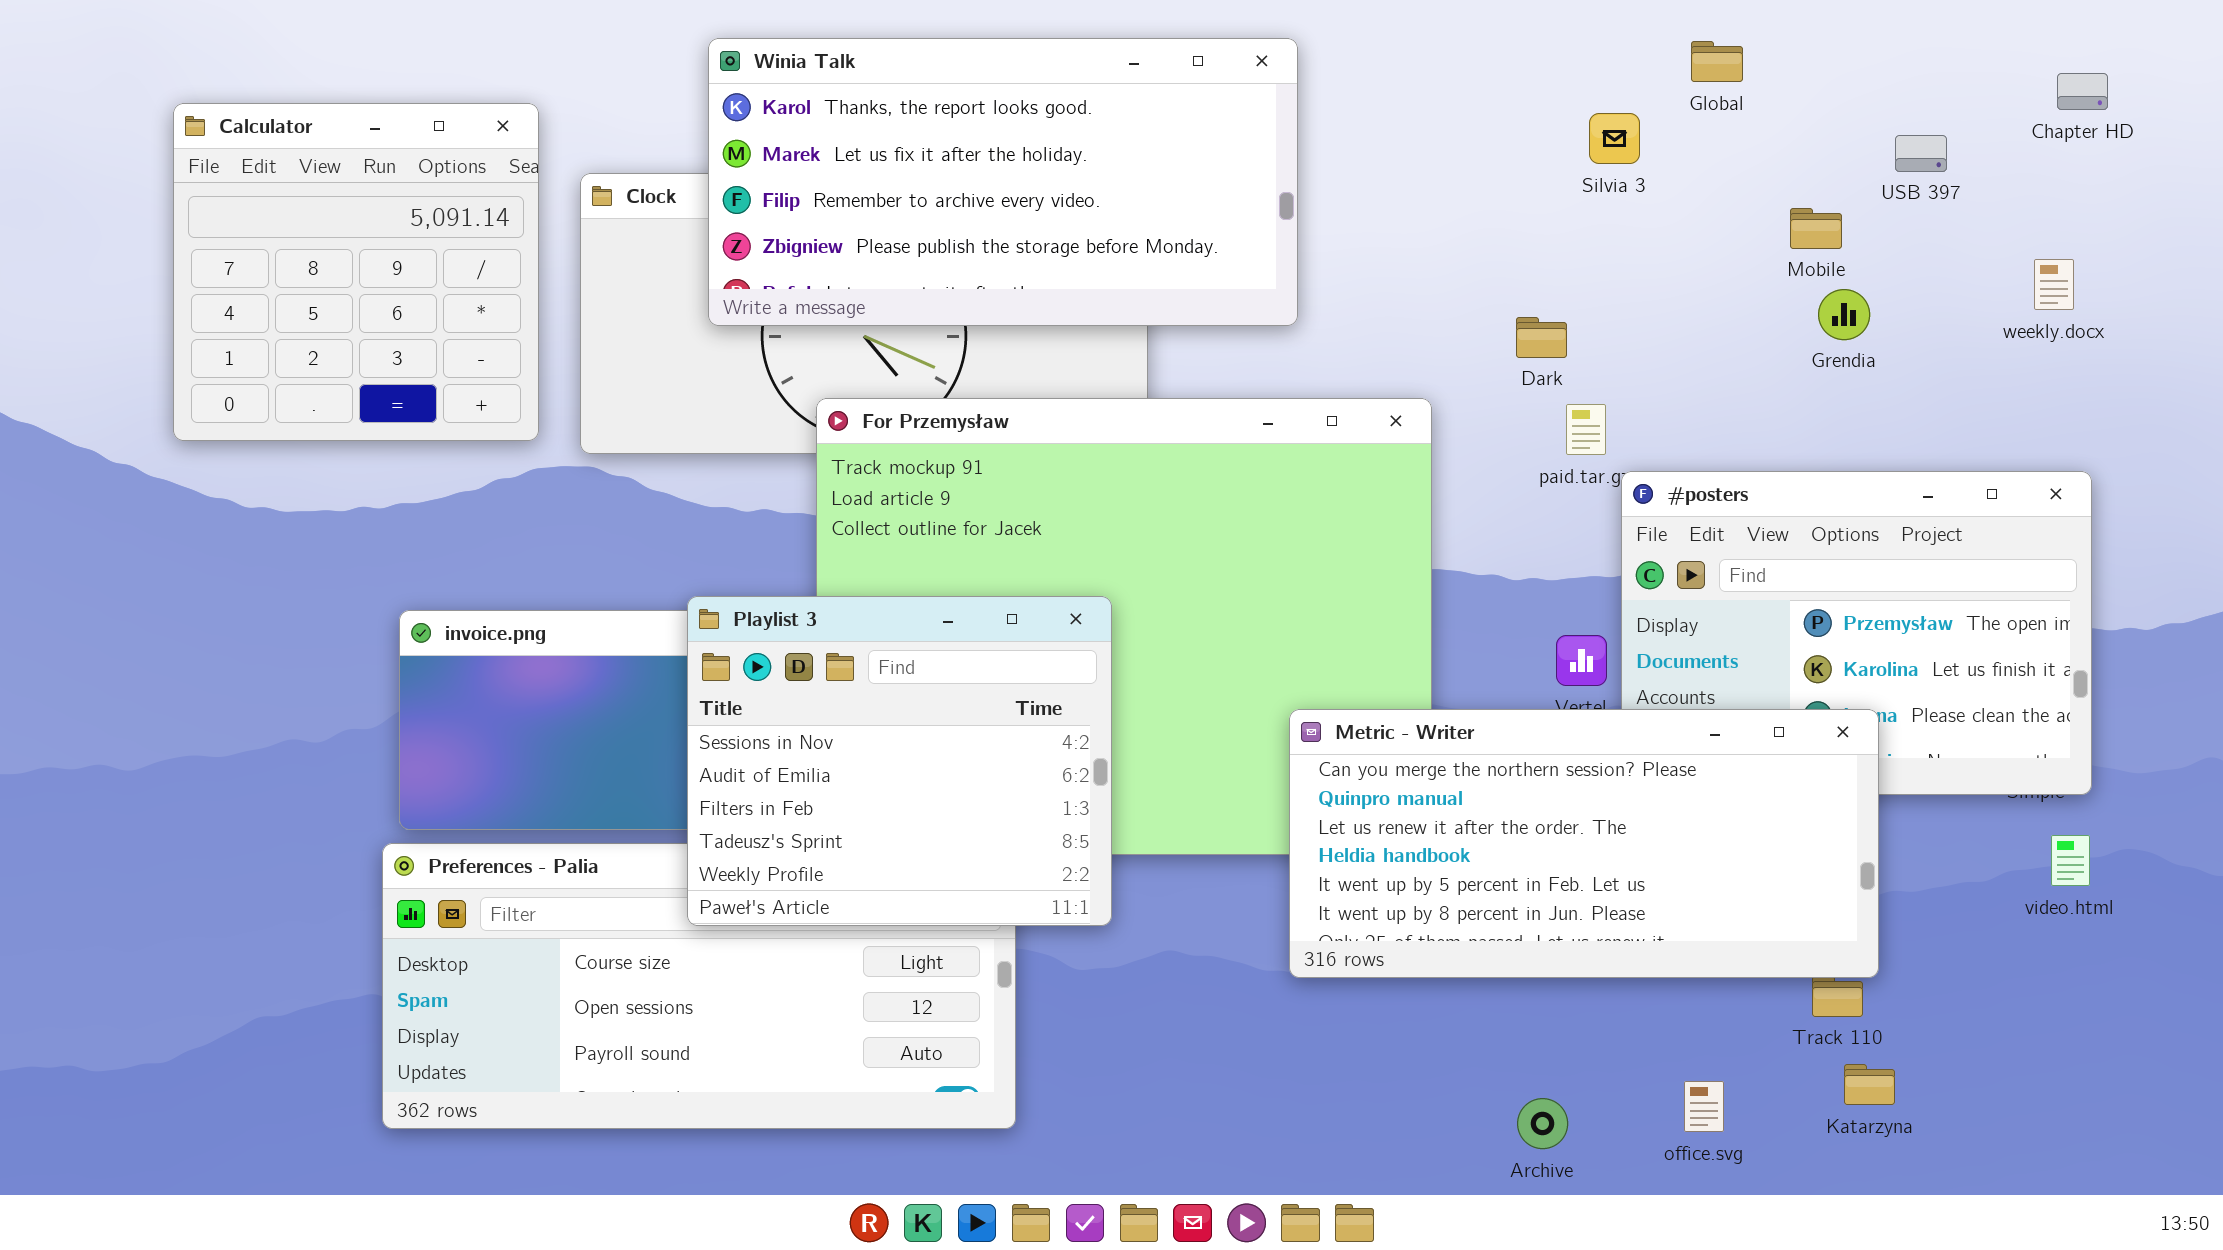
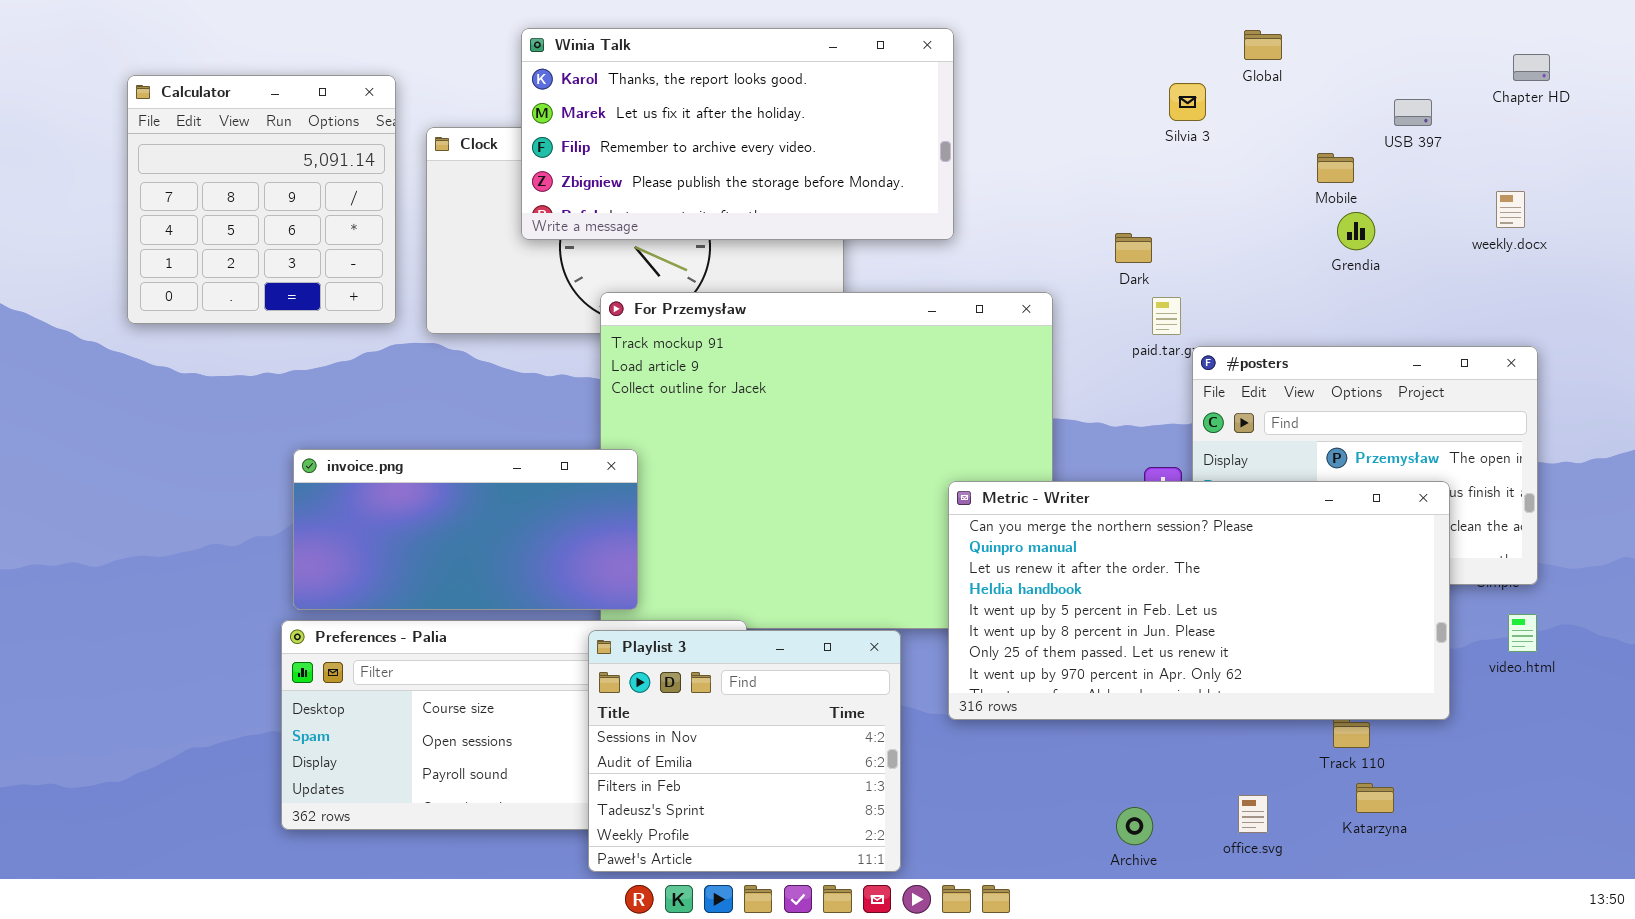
Playlist 3: [687,596,1112,926] -> [588,630,901,872], moved
Metric - Writer: [1289,709,1879,978] -> [948,481,1450,720], resized

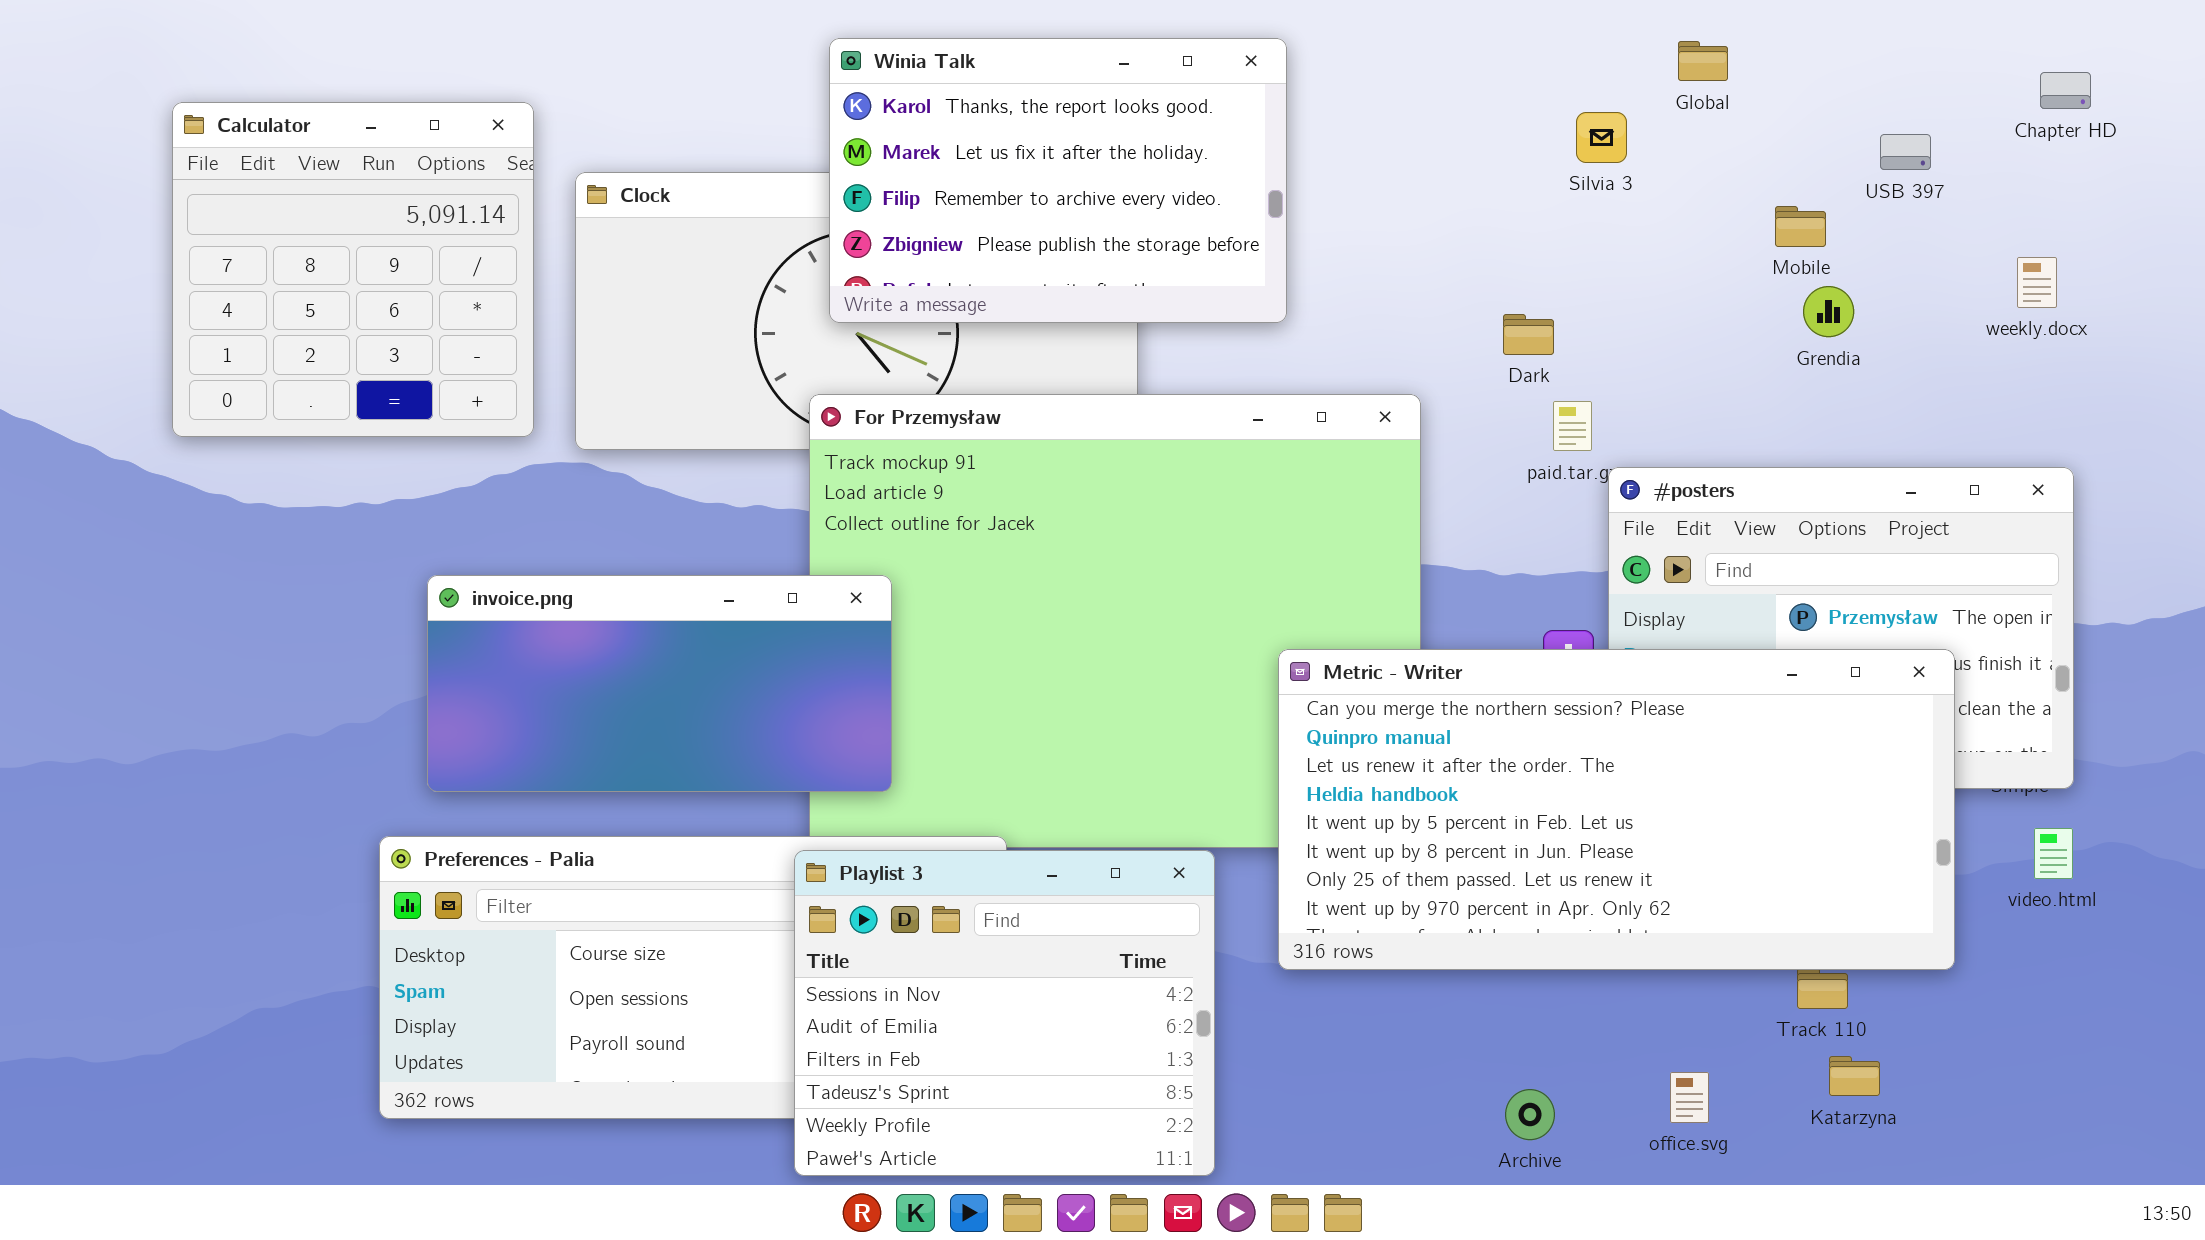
Winia Talk: [521,28,954,240] -> [829,38,1287,323], resized
invoice.png: [293,449,638,610] -> [427,575,892,792], moved

